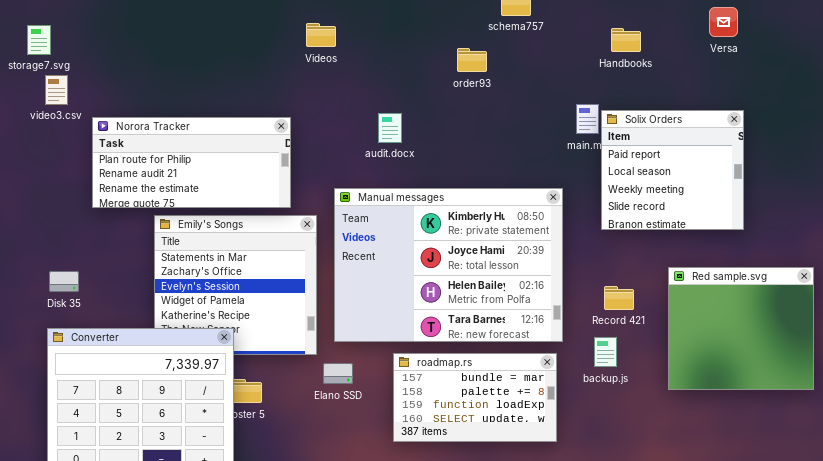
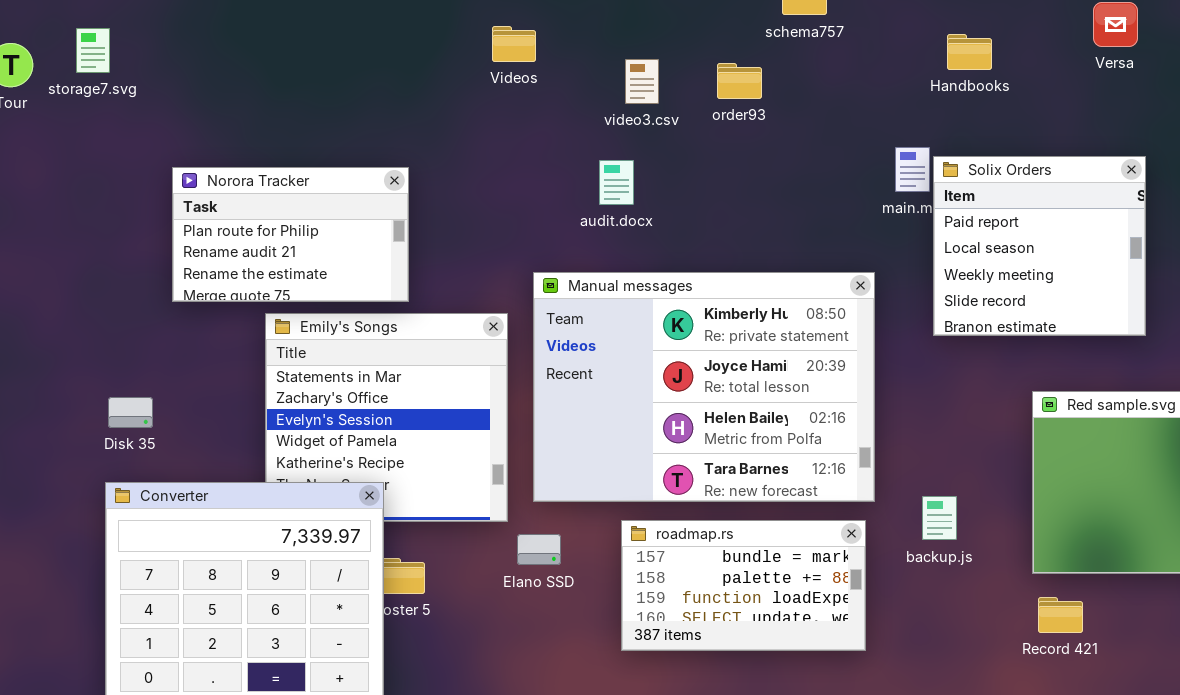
video3.csv: [45,75,68,105] -> [625,59,659,104], moved
Norora Tracker: [92,117,291,208] -> [172,167,409,302], resized
Record 421: [604,286,634,310] -> [1038,597,1083,633], moved

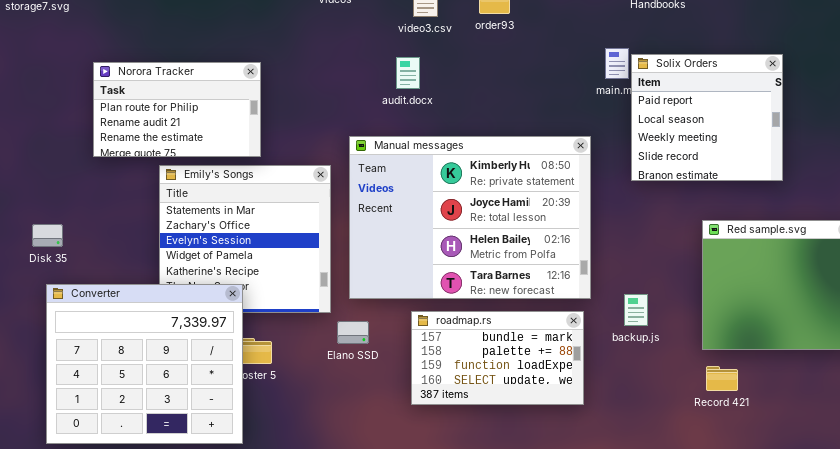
Disk 35: [108,397,153,428] -> [32,224,63,247], moved

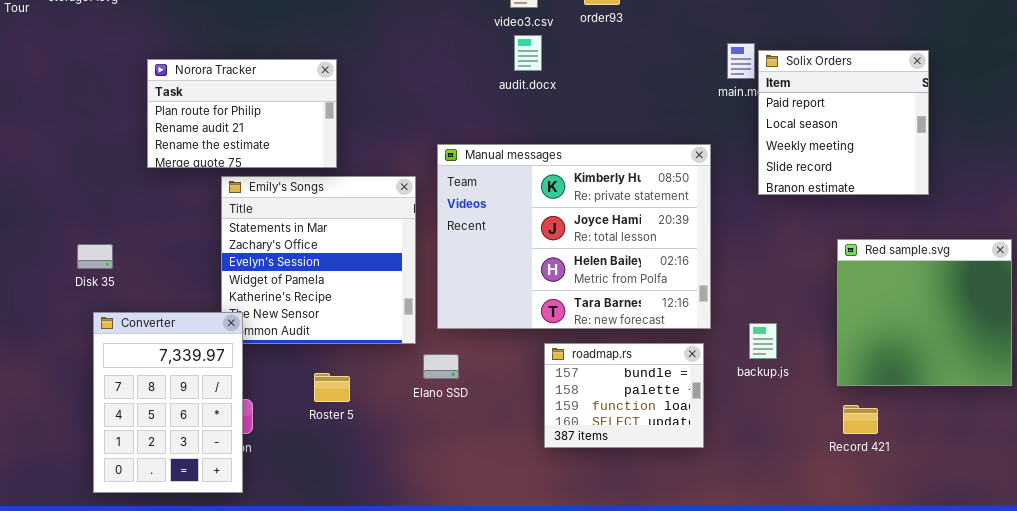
audit.docx: [396,57,420,89] -> [514,35,542,71], moved
Converter: [46,284,243,444] -> [93,312,243,493], resized
roadmap.rs: [411,311,584,405] -> [544,343,704,448], resized

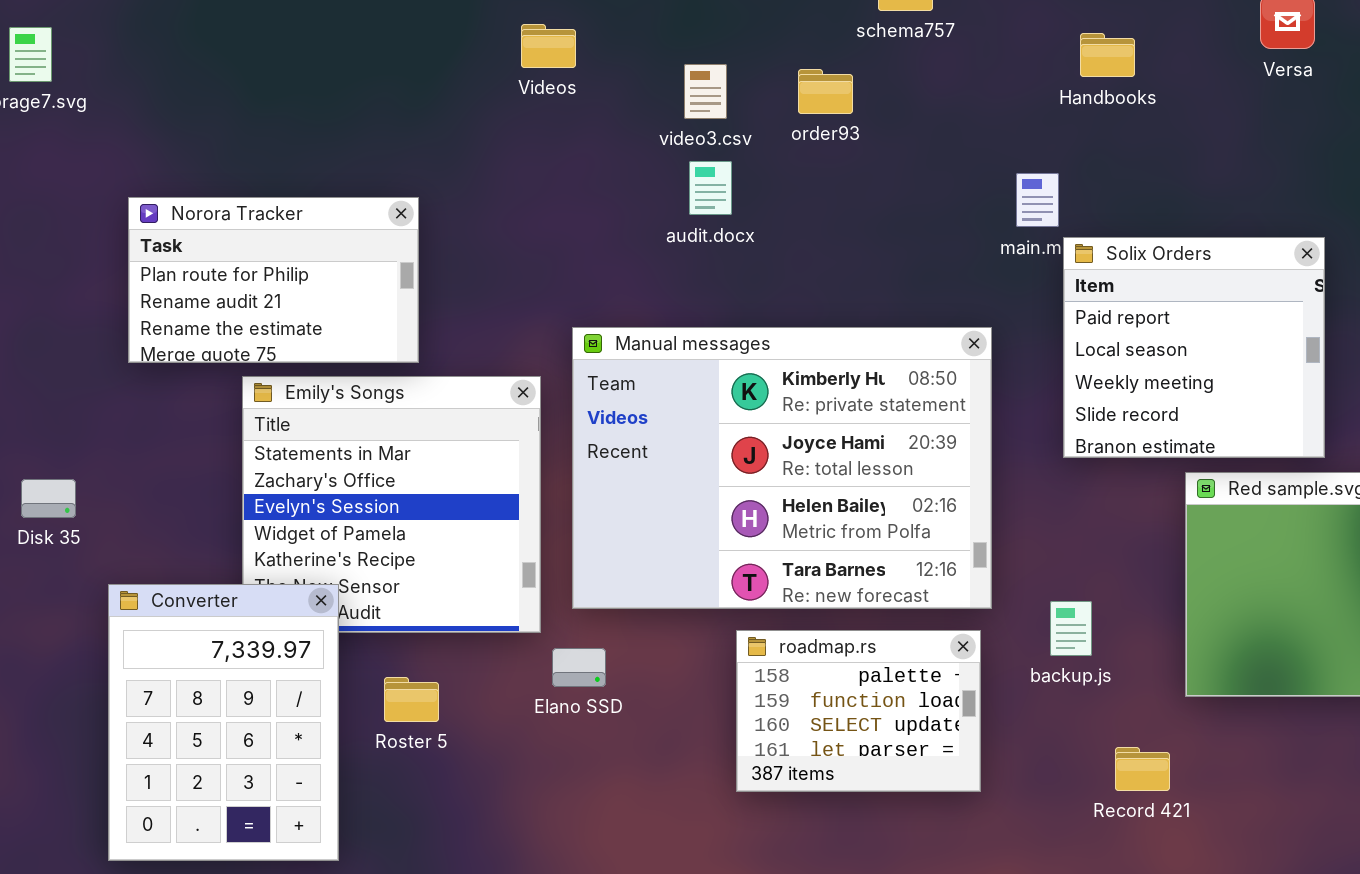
Solix Orders: [758,50,929,195] -> [1063,237,1325,458], moved
Converter: [93,312,243,493] -> [108,584,339,861], moved
roadmap.rs: [544,343,704,448] -> [736,630,981,792], scrolled down 1 row
Record 421: [843,405,878,434] -> [1115,747,1170,791], moved

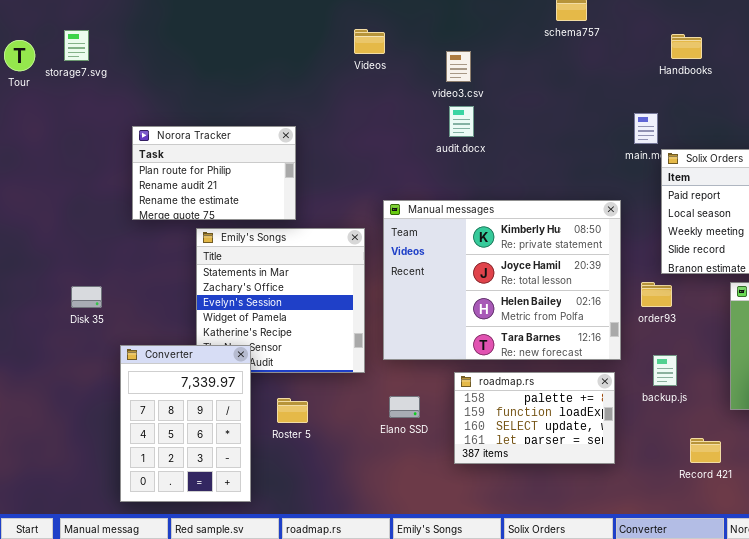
order93: [798,69,853,114] -> [641,282,672,307], moved
roadmap.rs: [736,630,981,792] -> [454,372,615,464], resized
Elano SSD: [552,648,606,687] -> [389,396,420,418], moved

